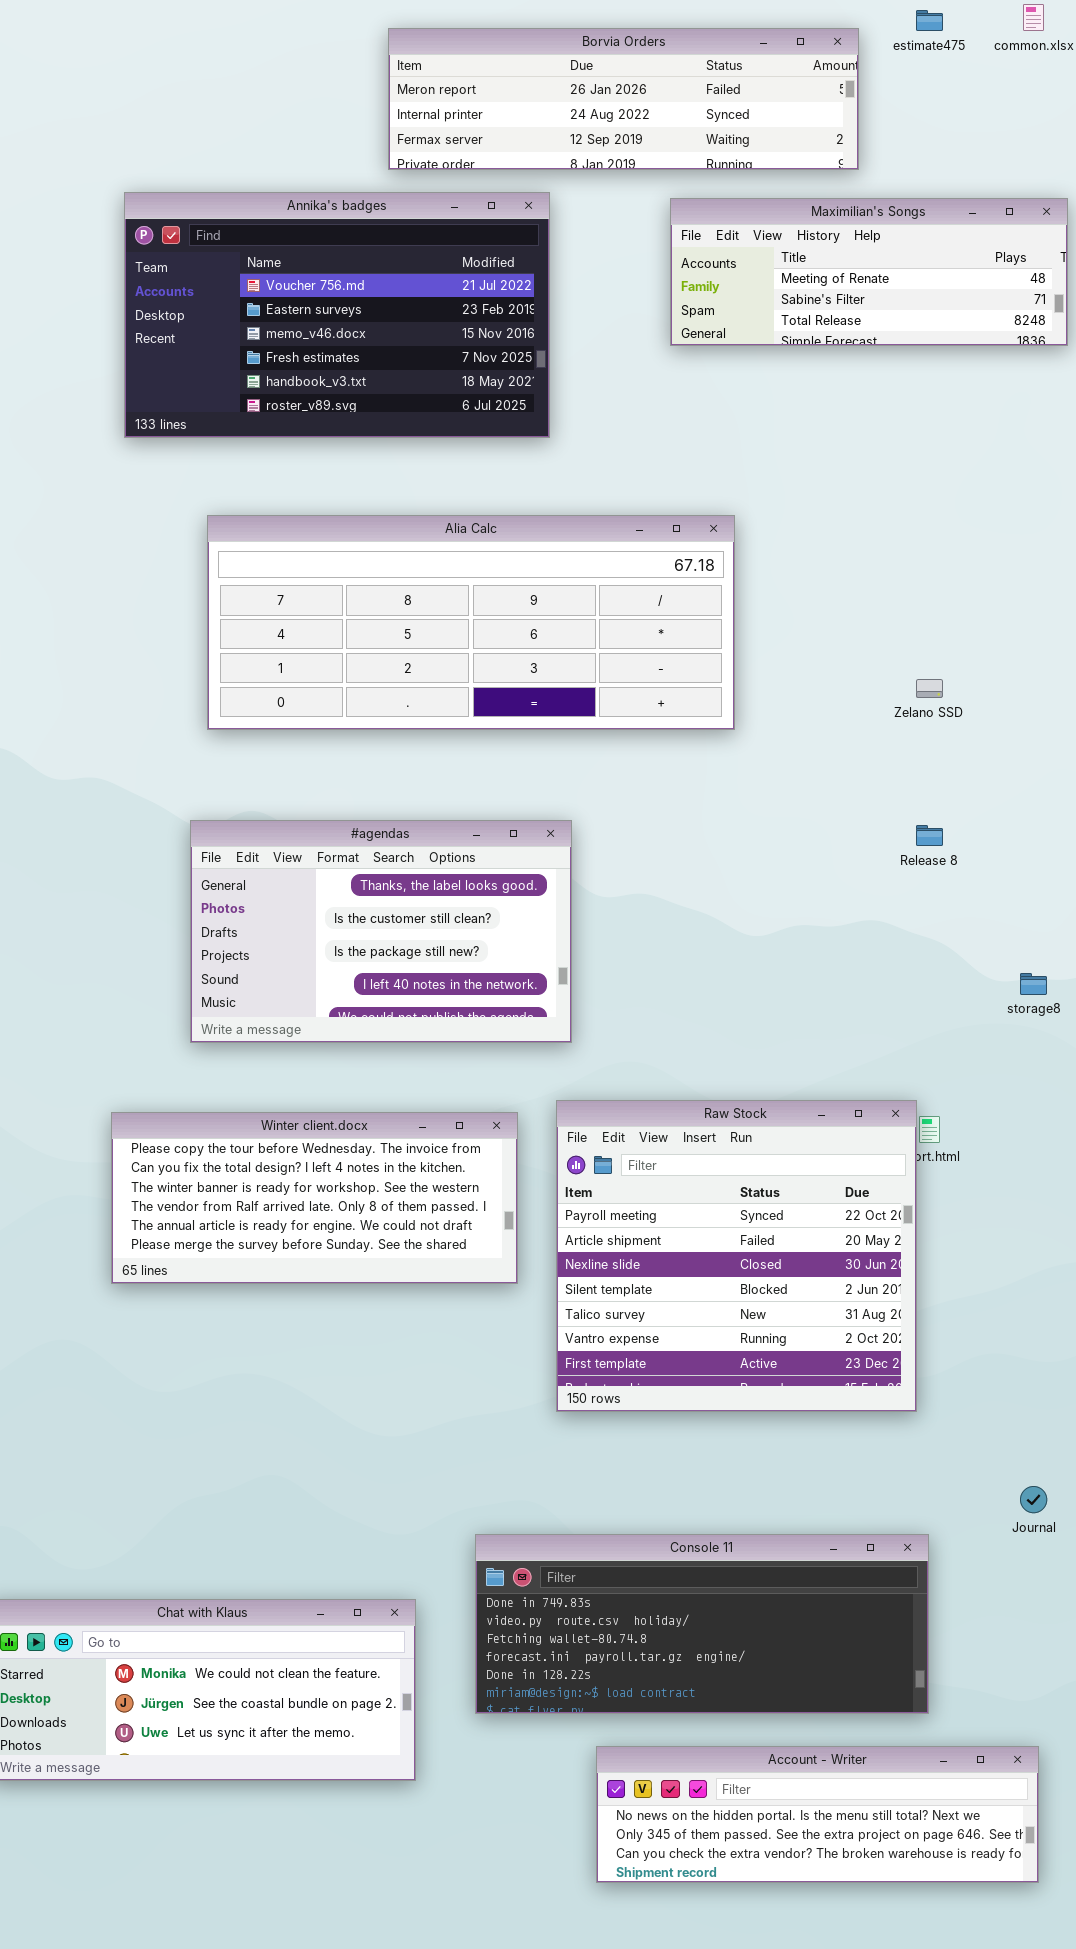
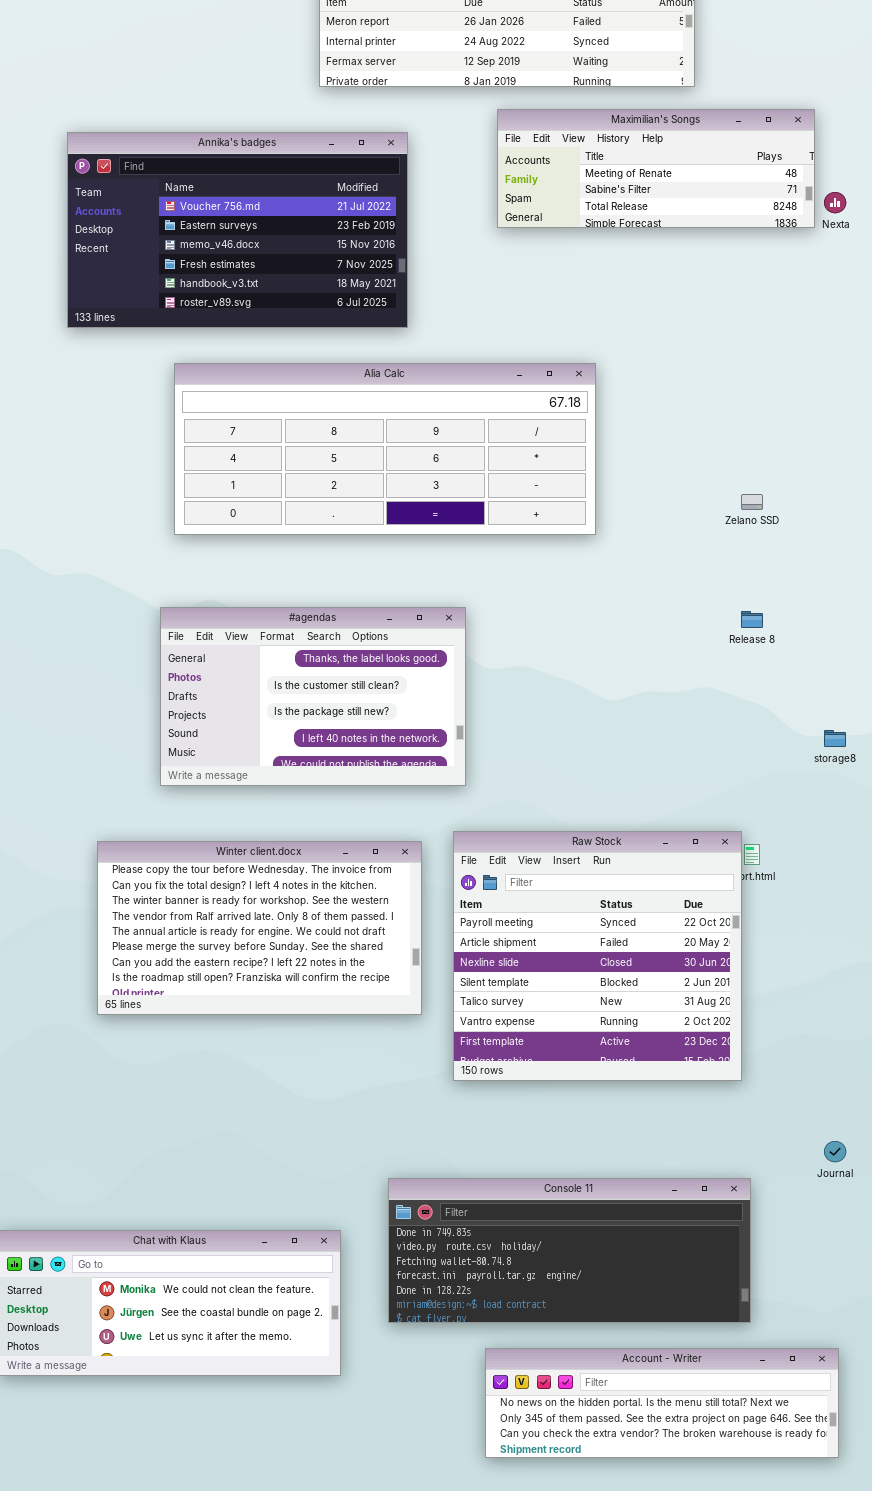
Annika's badges: [124,192,550,438] -> [67,132,408,328], moved
Maximilian's Songs: [670,198,1068,346] -> [497,109,815,228], moved
Winter client.docx: [111,1112,518,1284] -> [97,841,422,1015], resized

